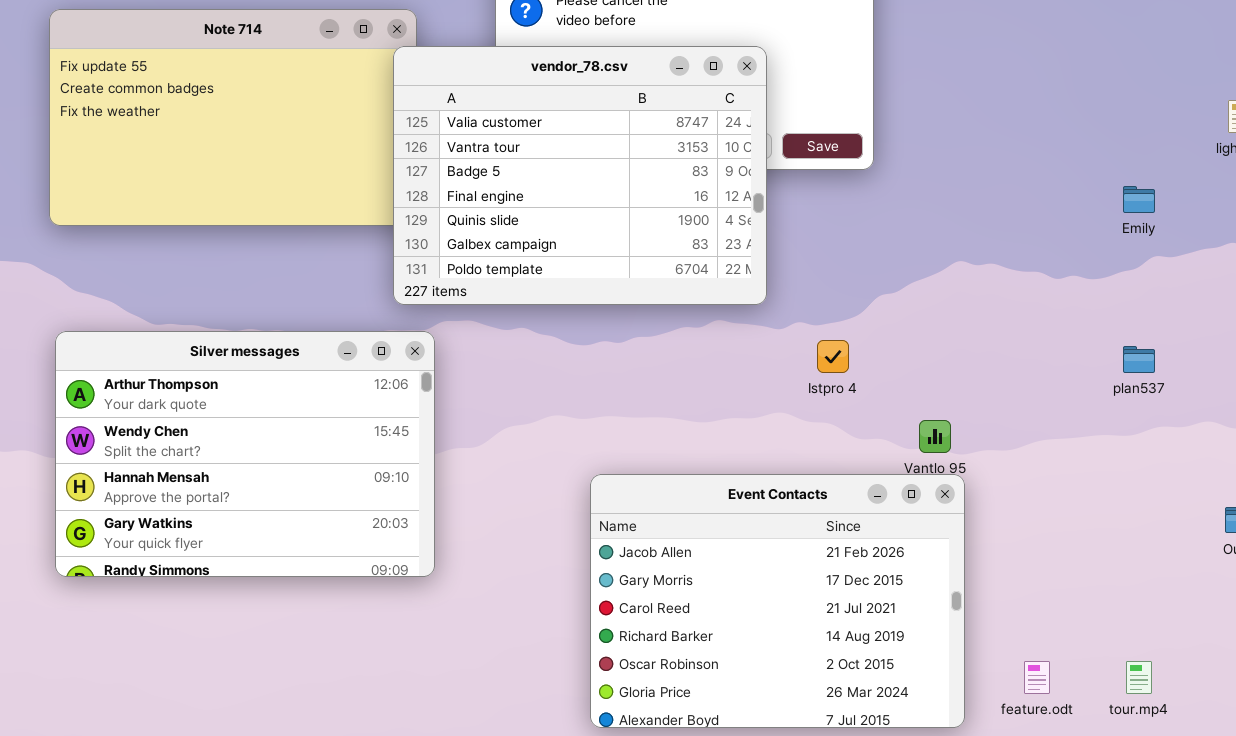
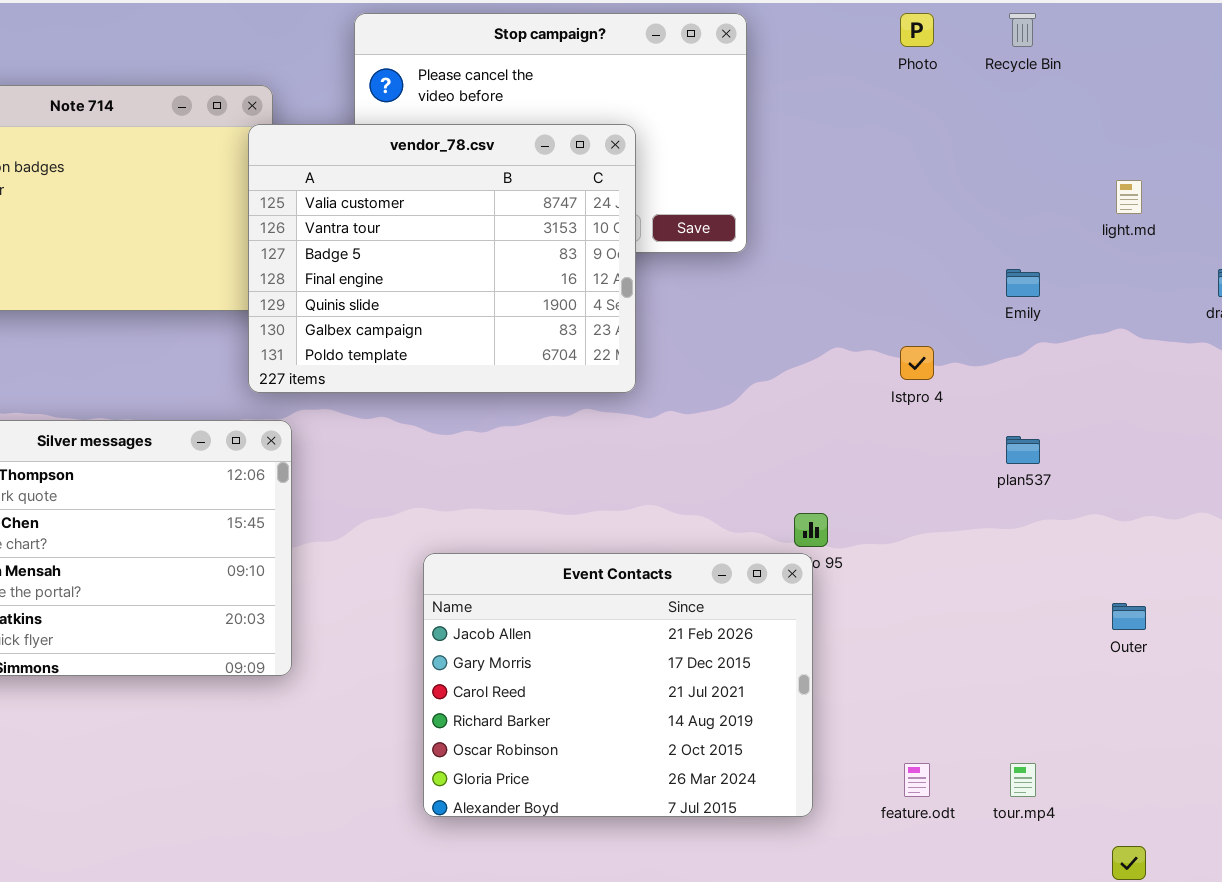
Istpro 4: [817,340,849,373] -> [900,346,934,380], moved
Event Contacts: [590,474,965,728] -> [423,553,813,817], moved

